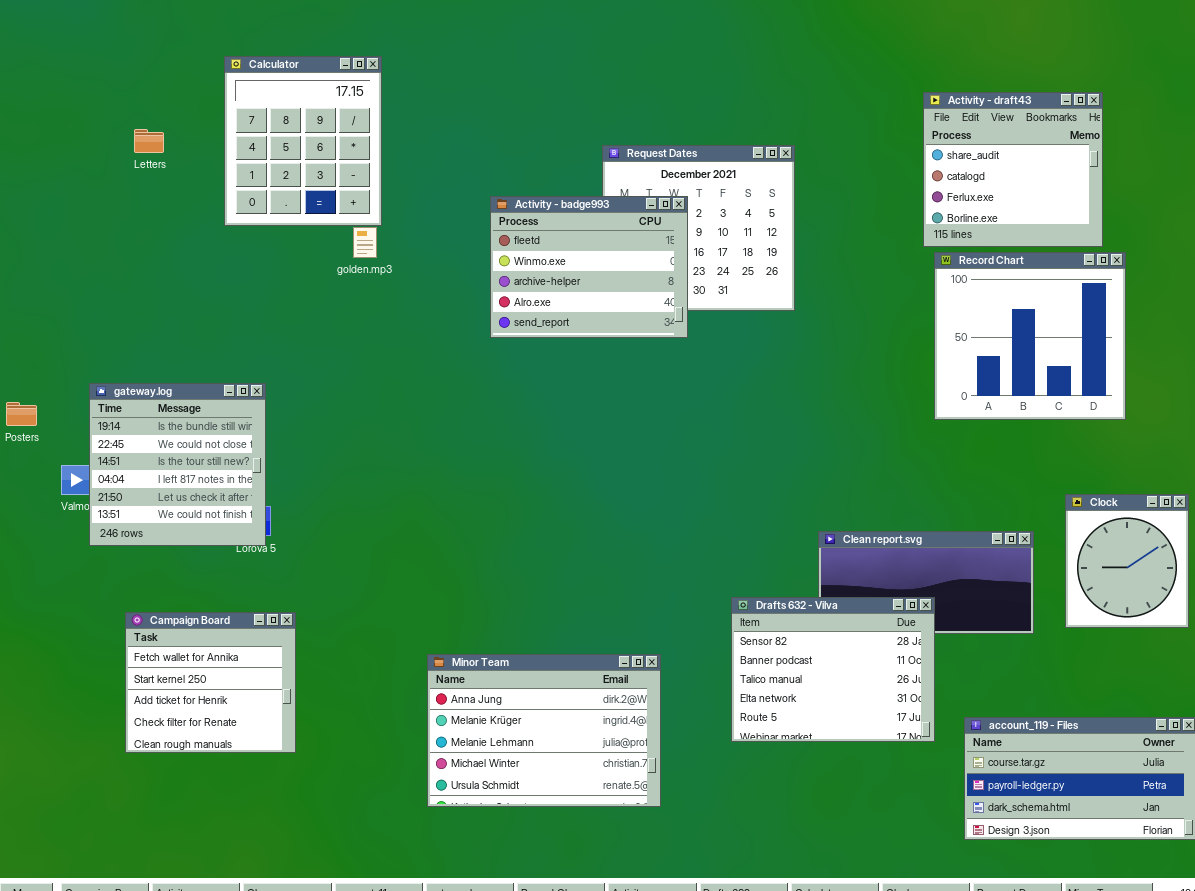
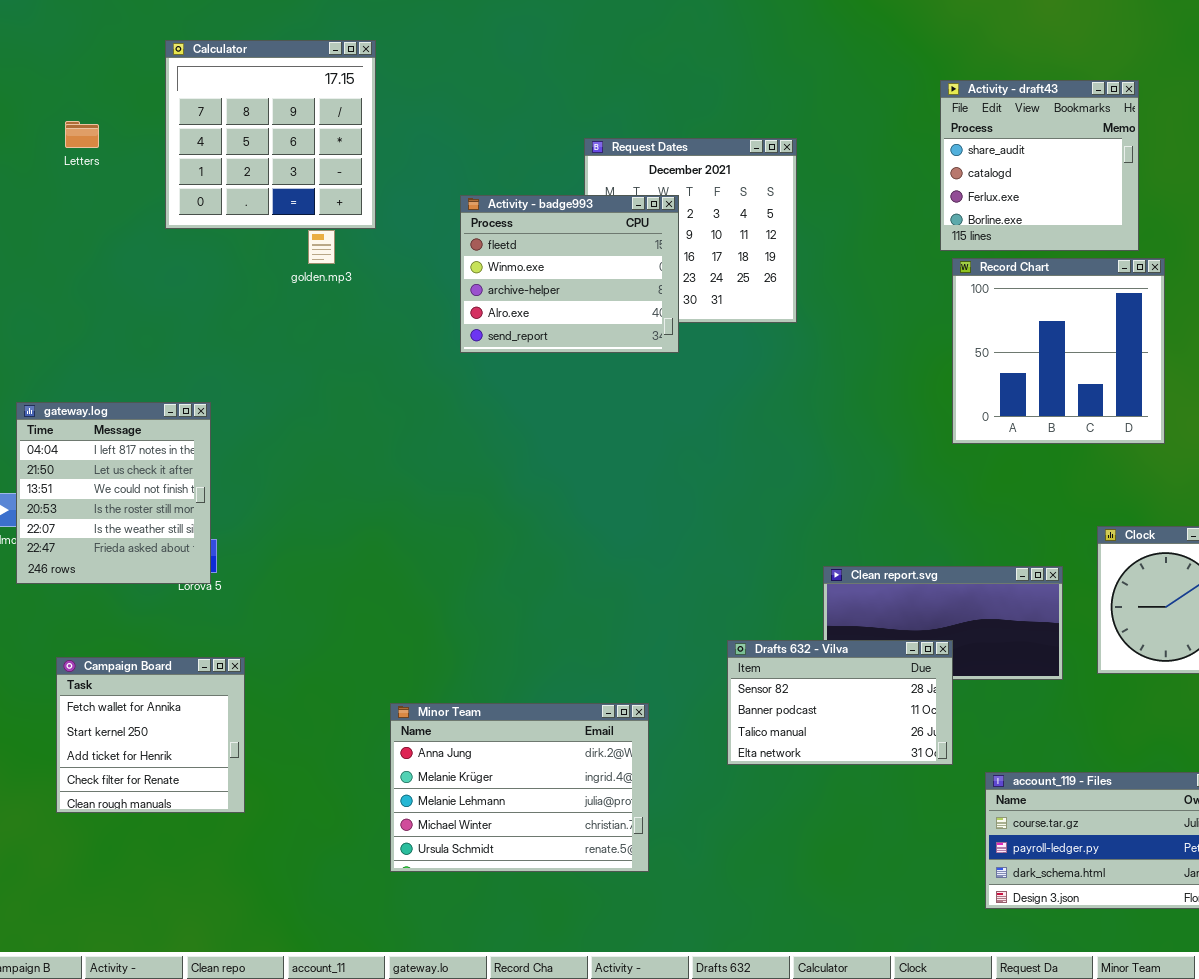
Calculator: [224,56,382,226] -> [165,40,376,229], resized
gateway.log: [89,383,266,546] -> [16,402,211,584], scrolled down 3 rows
Drafts 632 - Vilva: [731,597,935,742] -> [727,640,953,765], resized

